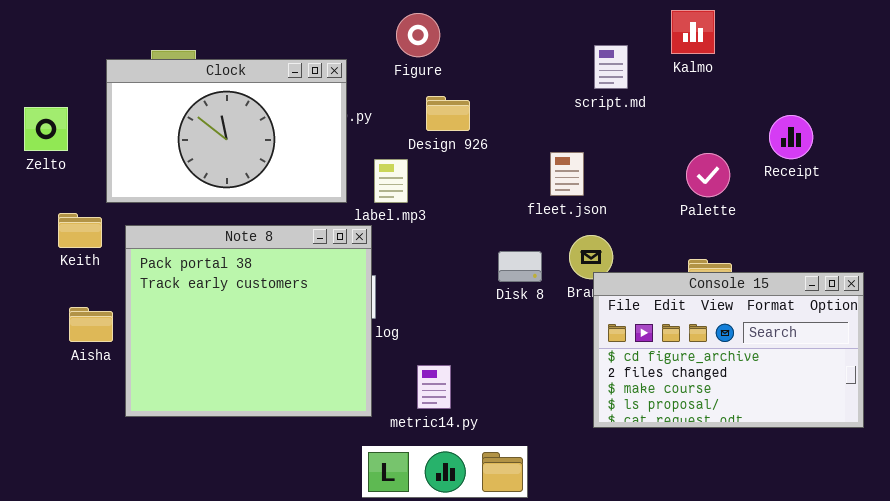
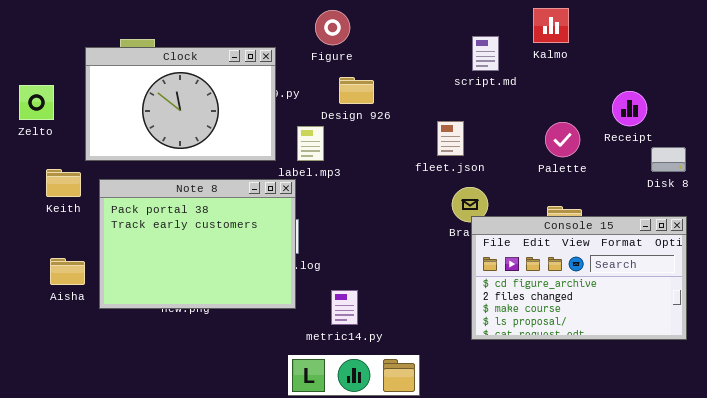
Note 8: [125,225,372,417] -> [99,179,296,309], resized
Disk 8: [498,251,542,282] -> [651,147,686,172], moved
Aisha: [69,307,113,342] -> [50,258,85,285], moved

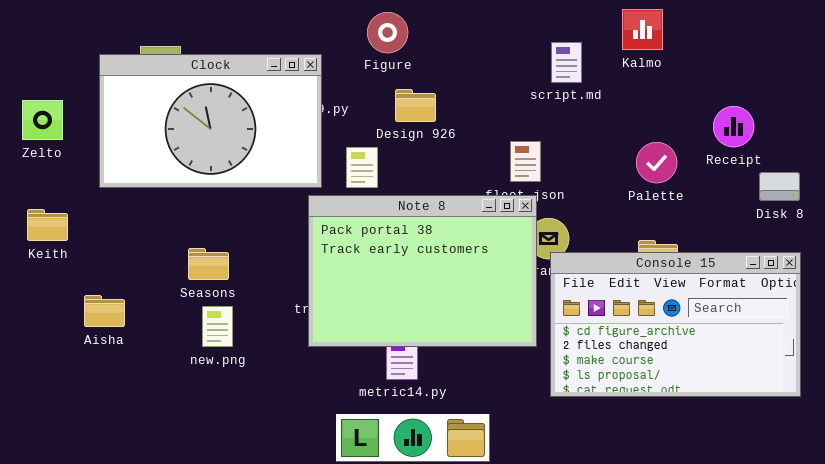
Keith: [46,169,81,197] -> [27,209,68,241], moved
Note 8: [99,179,296,309] -> [308,195,537,347], moved
Aisha: [50,258,85,285] -> [84,295,125,327], moved

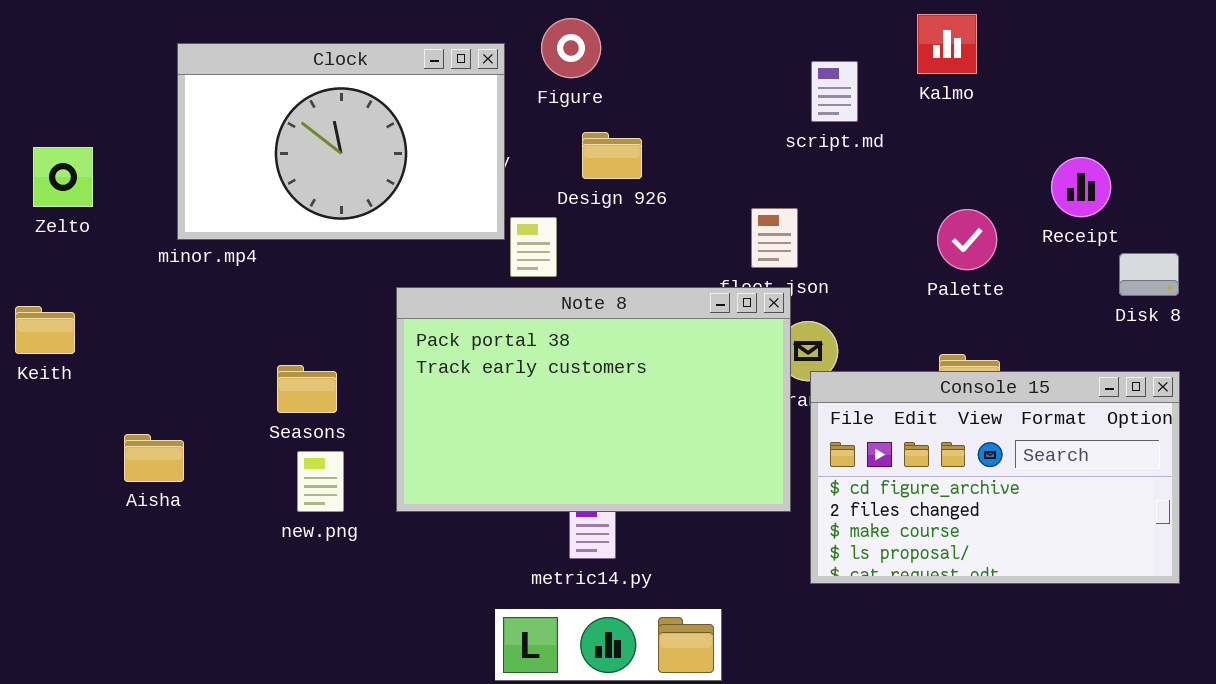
Clock: [99,54,322,188] -> [177,43,505,240], moved
Note 8: [308,195,537,347] -> [396,287,791,512], resized
Keith: [27,209,68,241] -> [15,306,75,354], moved

